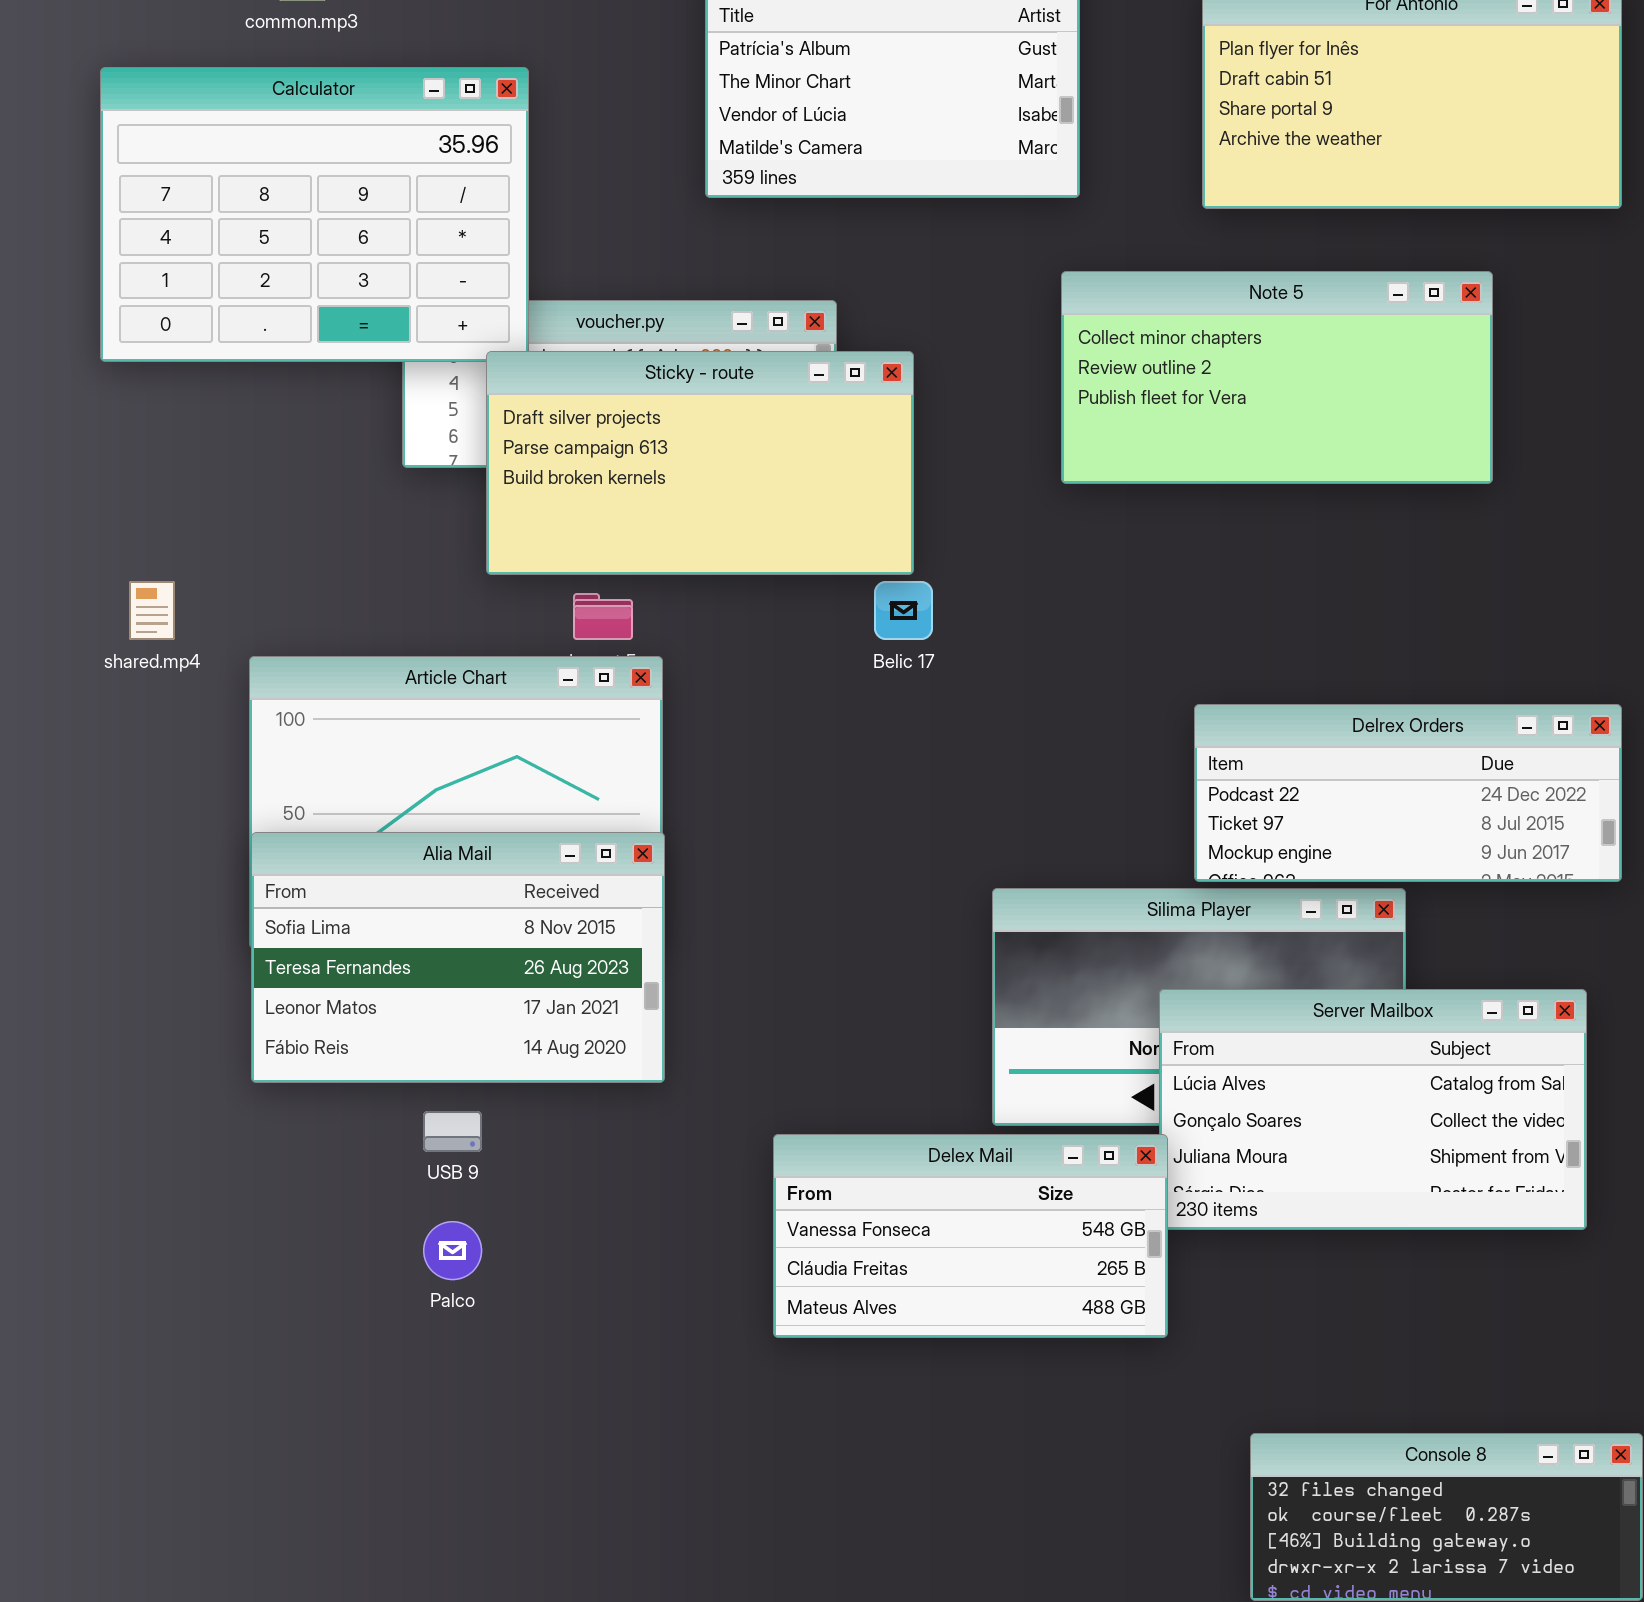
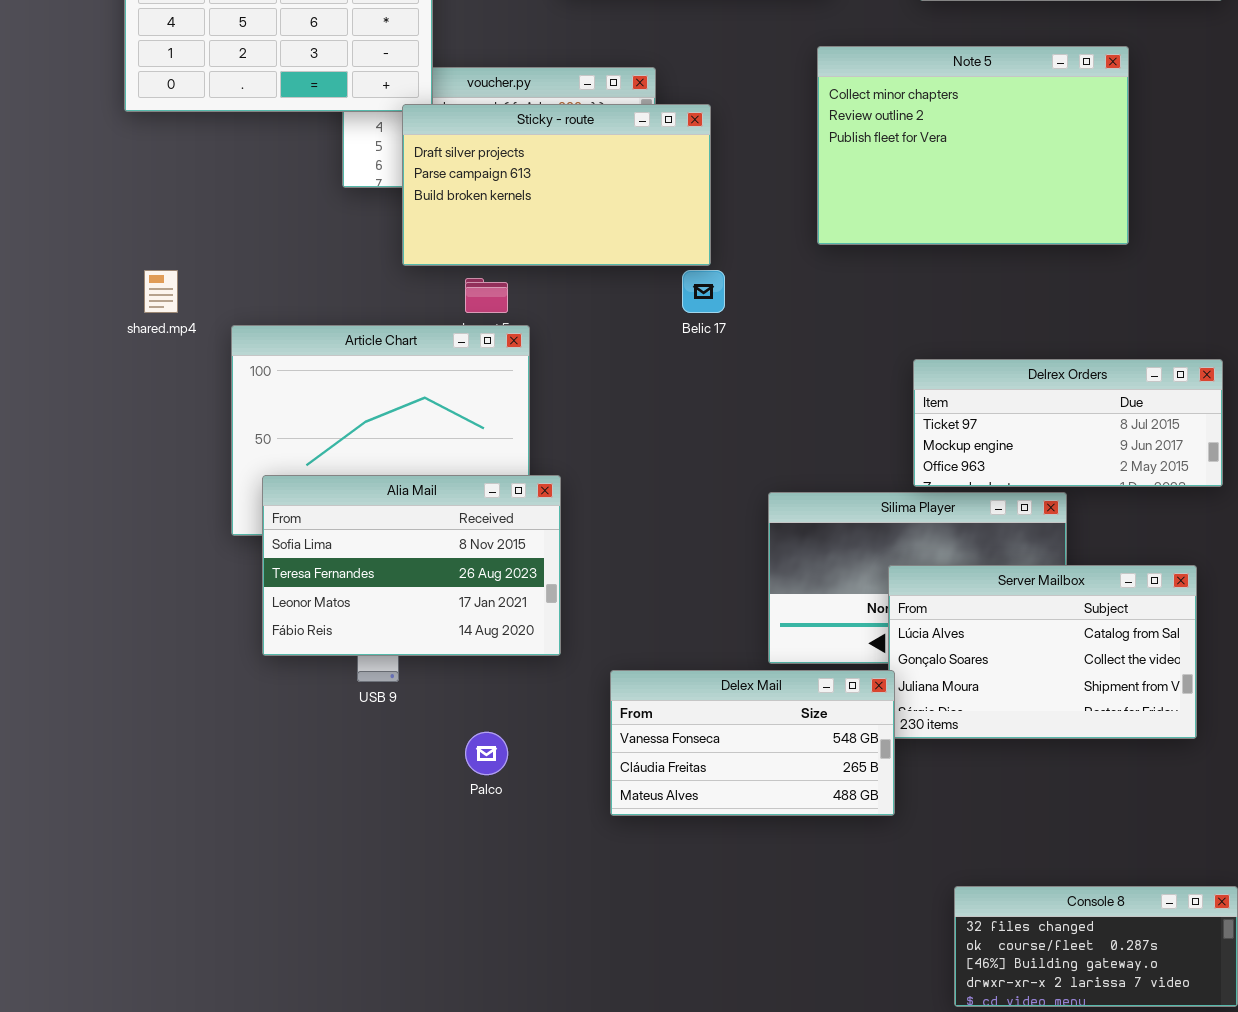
Note 5: [1061,271,1493,484] -> [817,46,1129,245], resized
Delrex Orders: [1194,704,1622,882] -> [913,359,1223,487], scrolled down 1 row
Alia Mail: [251,832,665,1083] -> [262,475,561,656], moved
Palco: [423,1221,482,1280] -> [465,732,508,775], moved

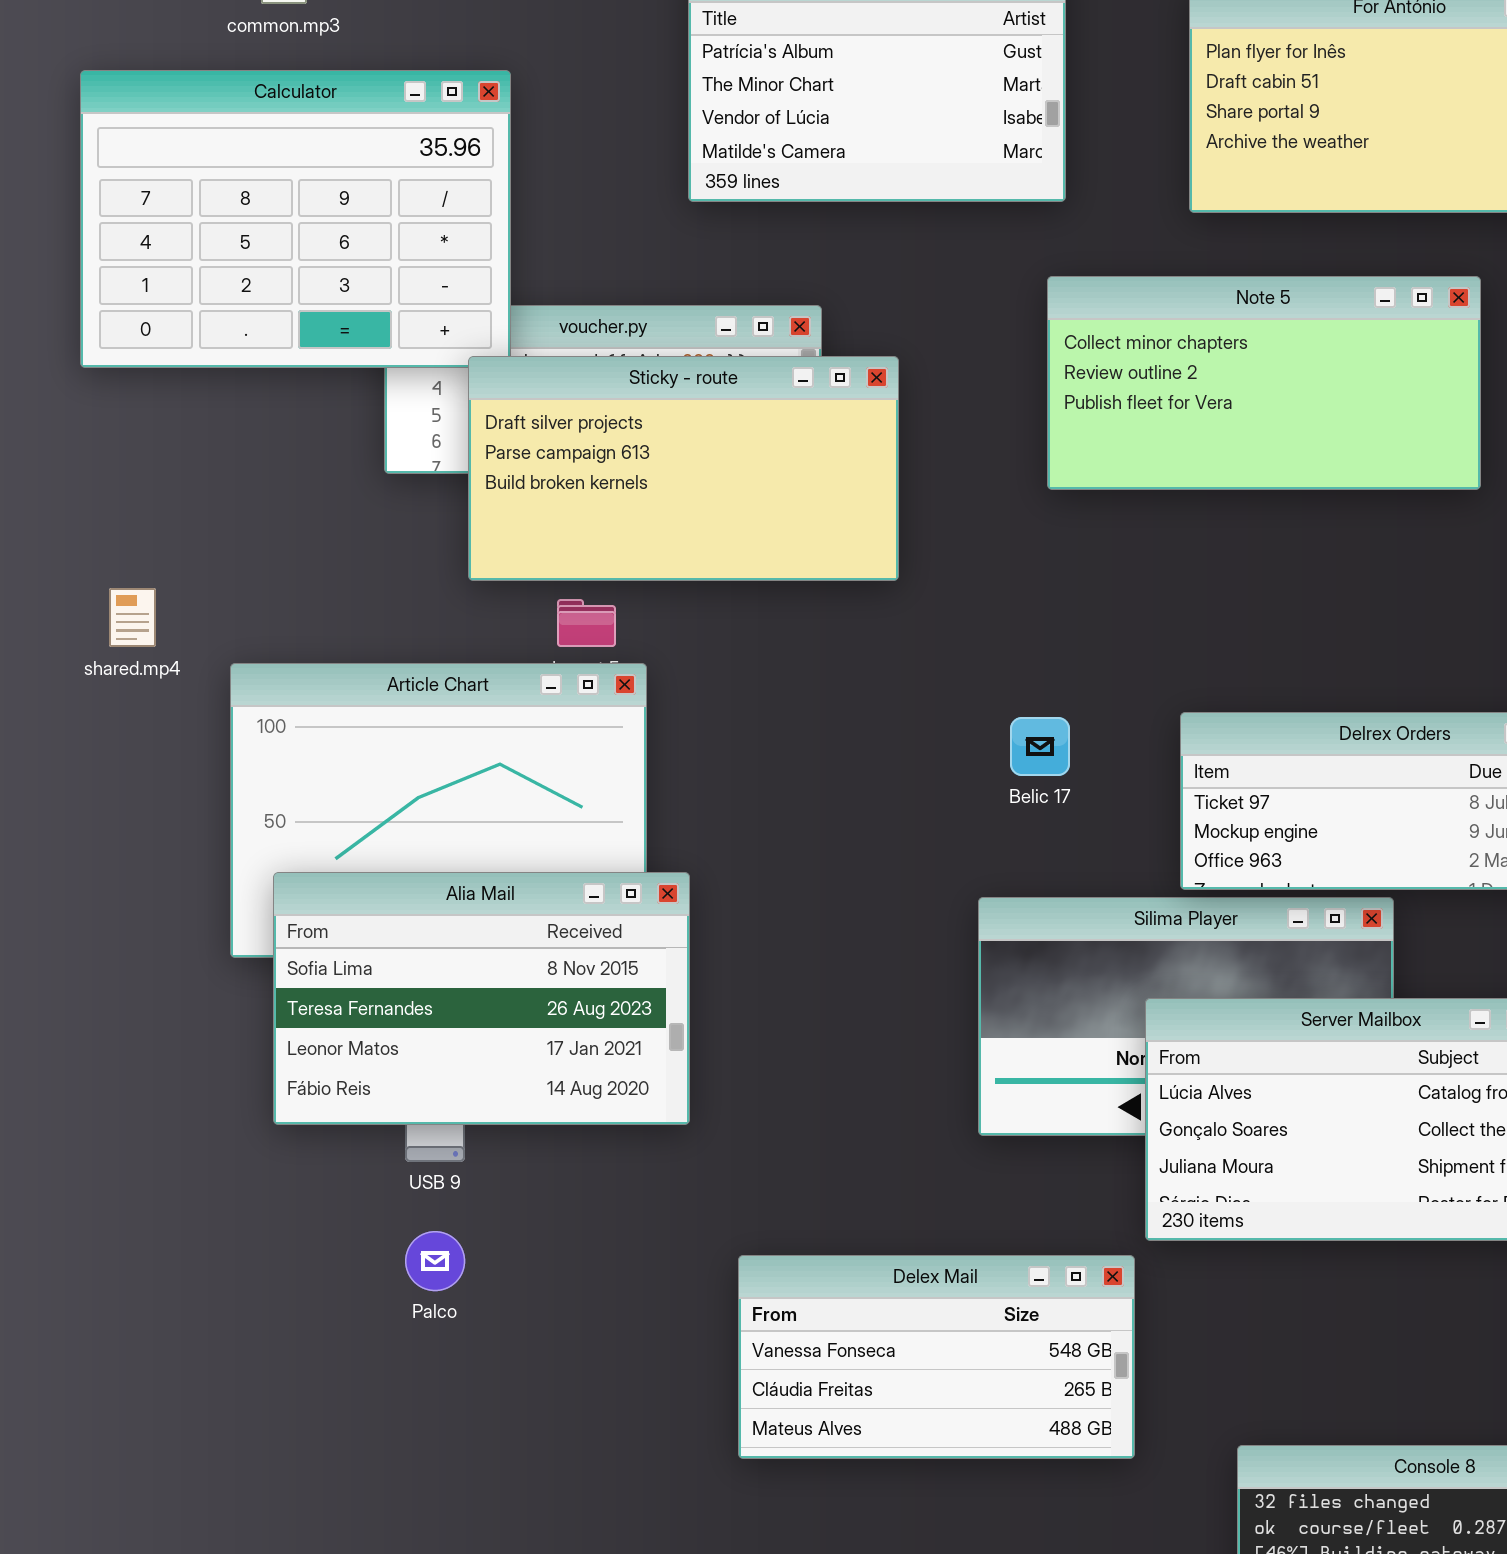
Note 5: [817,46,1129,245] -> [1047,276,1481,490], resized
Belic 17: [682,270,725,313] -> [1010,717,1070,776], moved
Delex Mail: [610,670,895,816] -> [738,1255,1135,1459], moved
Palco: [465,732,508,775] -> [405,1231,465,1291], moved

